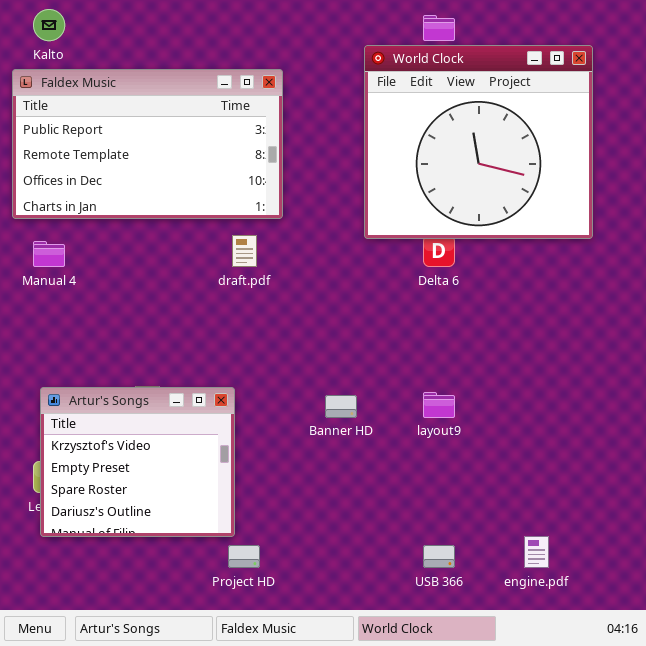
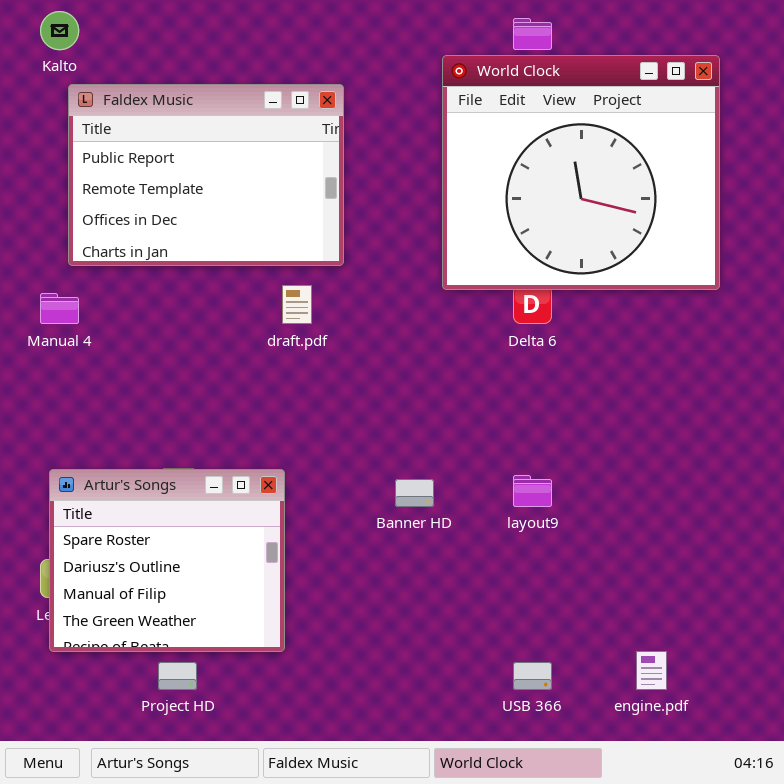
Faldex Music: [12,69,283,219] -> [68,84,344,266], resized
Artur's Songs: [40,387,235,537] -> [49,469,285,652], scrolled down 2 rows
Project HD: [228,545,260,568] -> [158,662,197,690], moved

